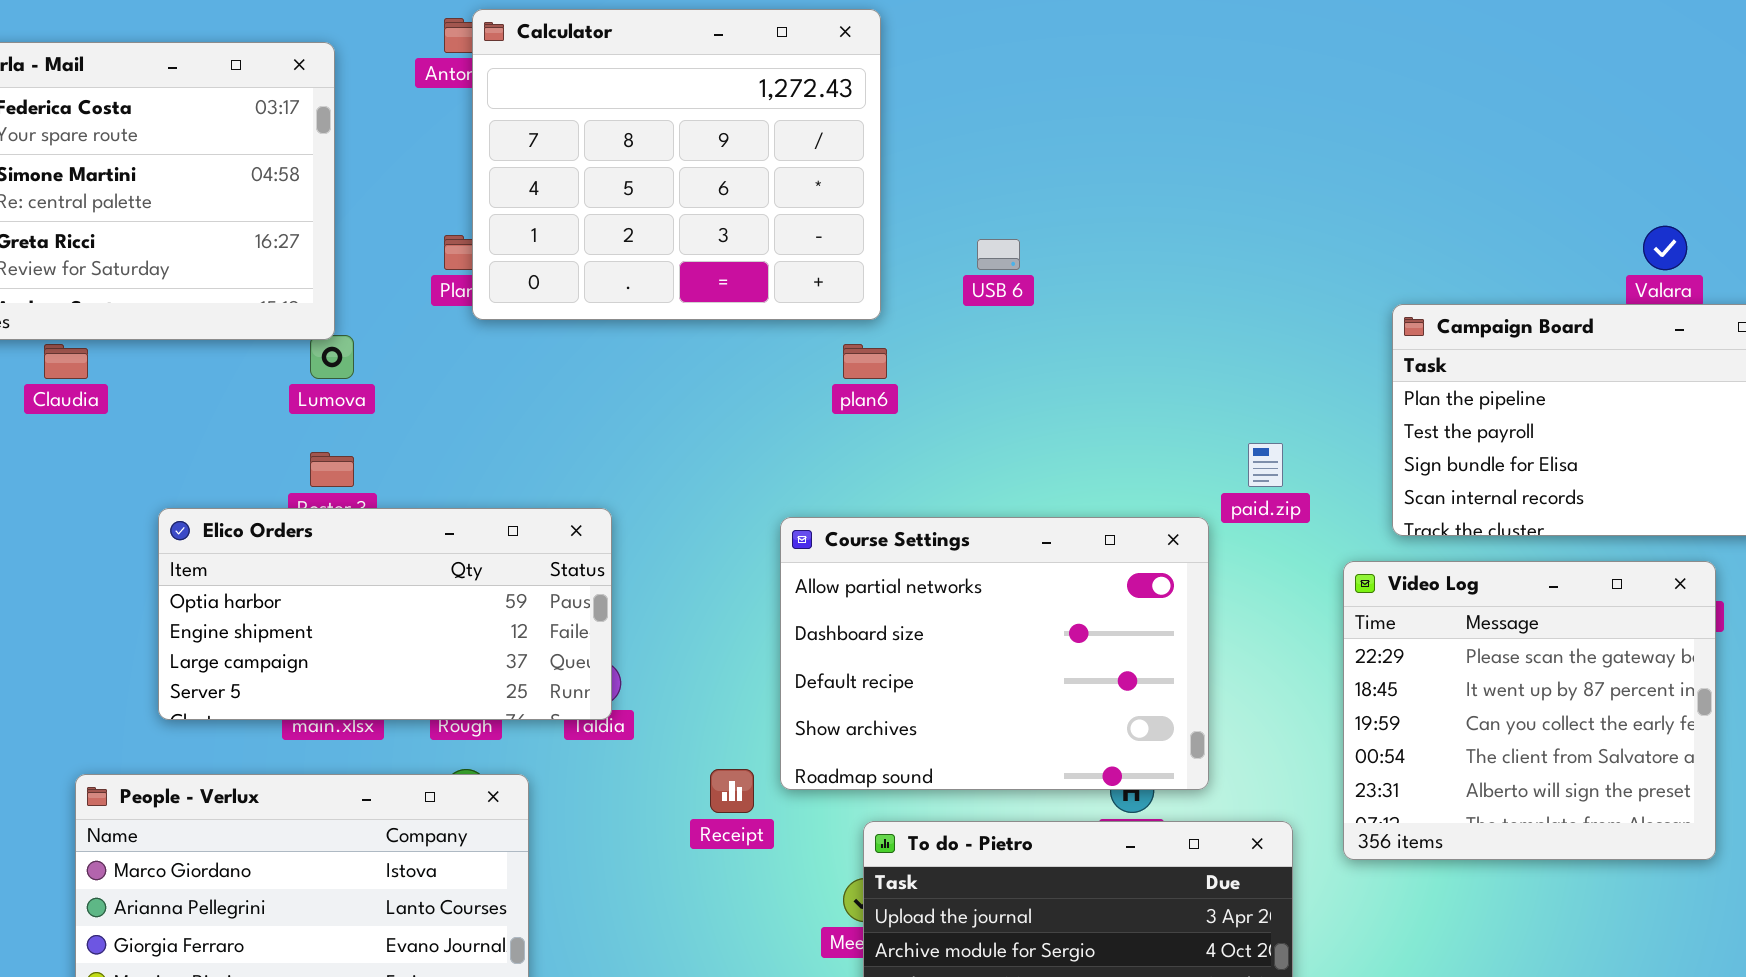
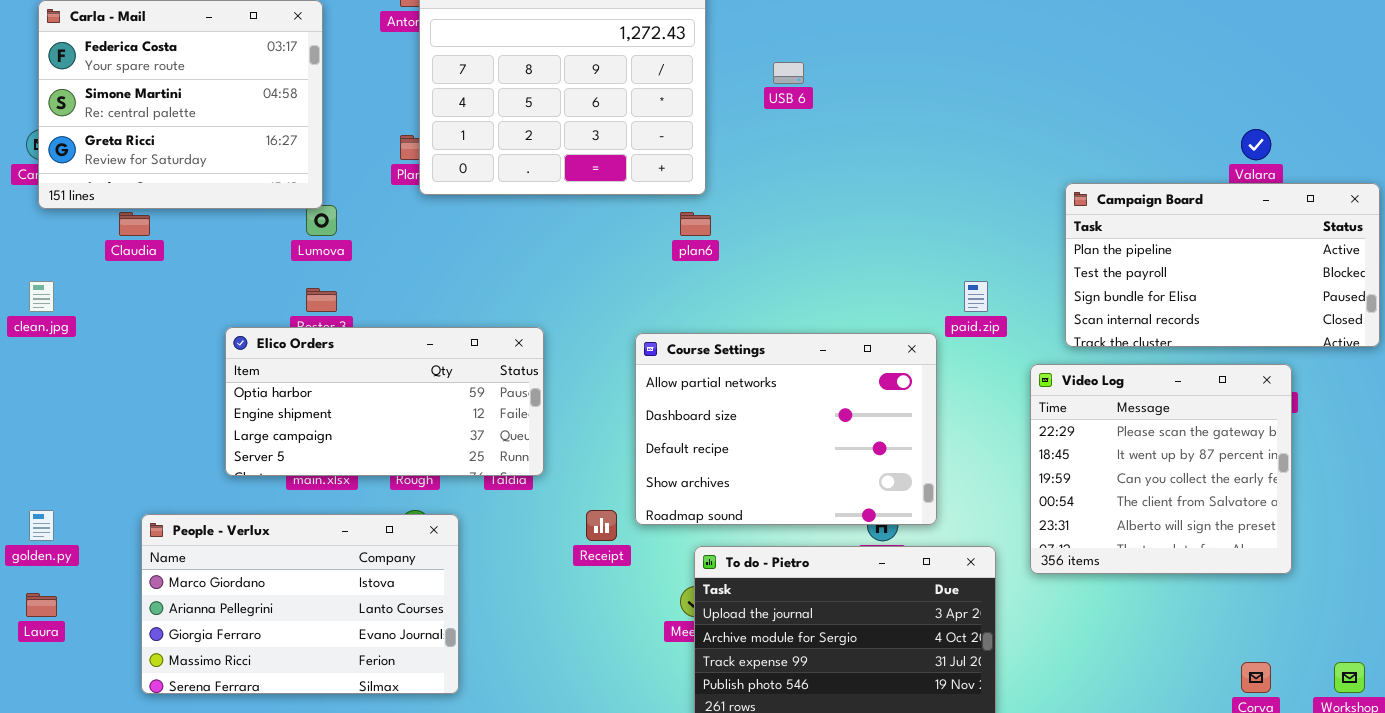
USB 6: [977,239,1020,270] -> [773,62,804,84], moved
Elico Orders: [158,508,612,720] -> [225,327,544,476], moved

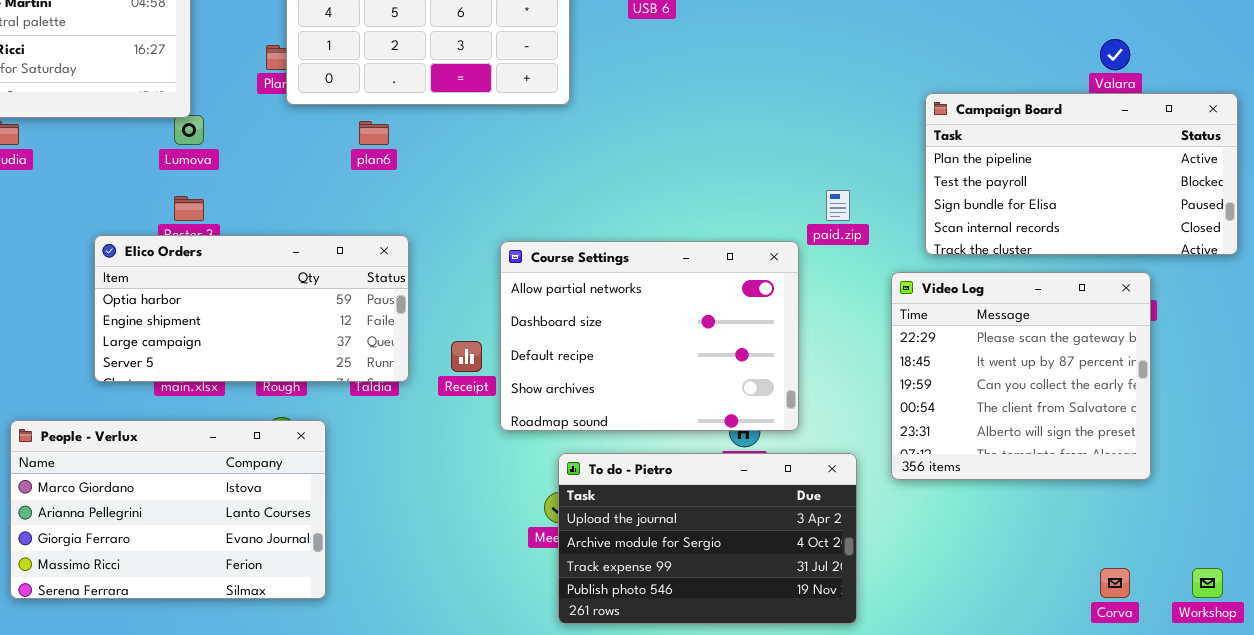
plan6: [680,212,711,236] -> [359,121,389,145], moved
Receipt: [586,510,617,541] -> [451,341,482,372], moved

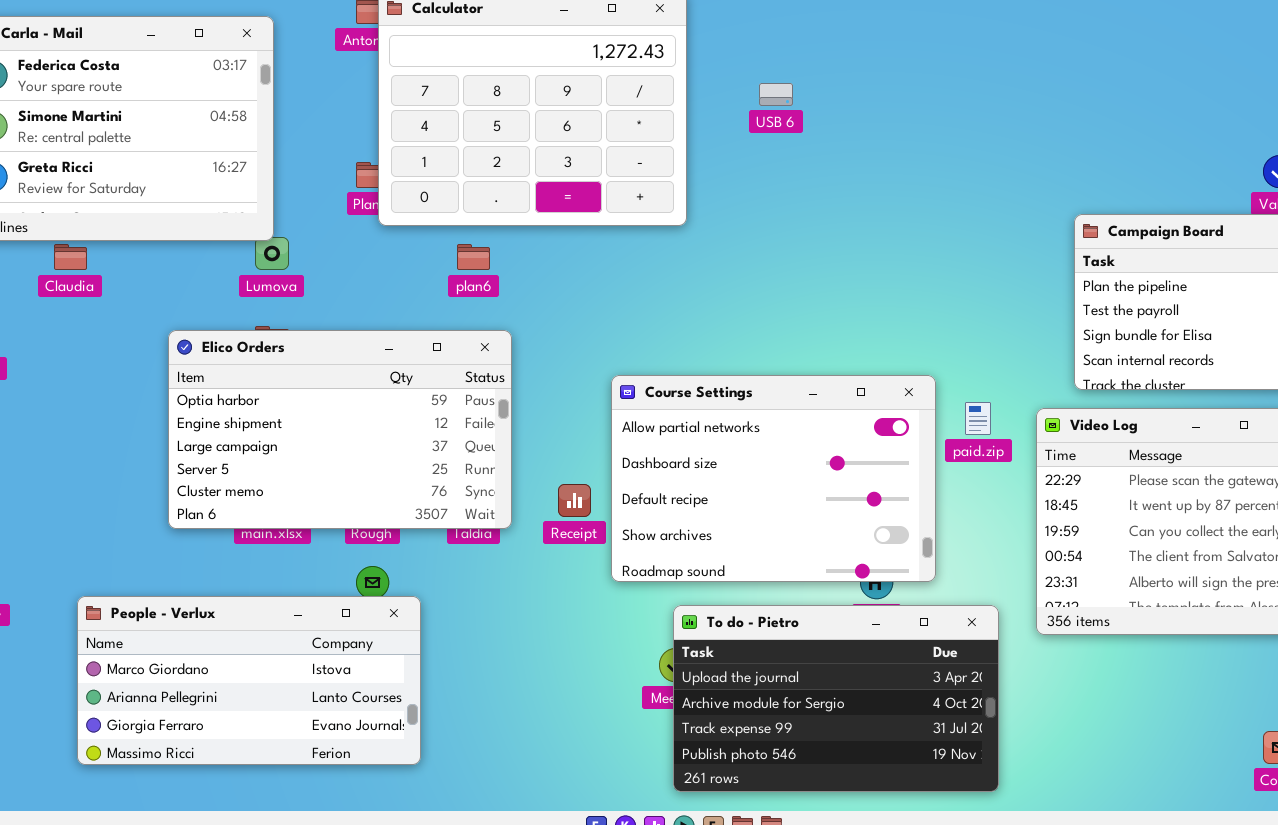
paid.zip: [826,190,850,221] -> [965,402,991,435], moved
Elico Orders: [94,235,409,382] -> [168,330,512,529], resized
People - Verlux: [10,420,326,599] -> [77,596,421,765], resized

